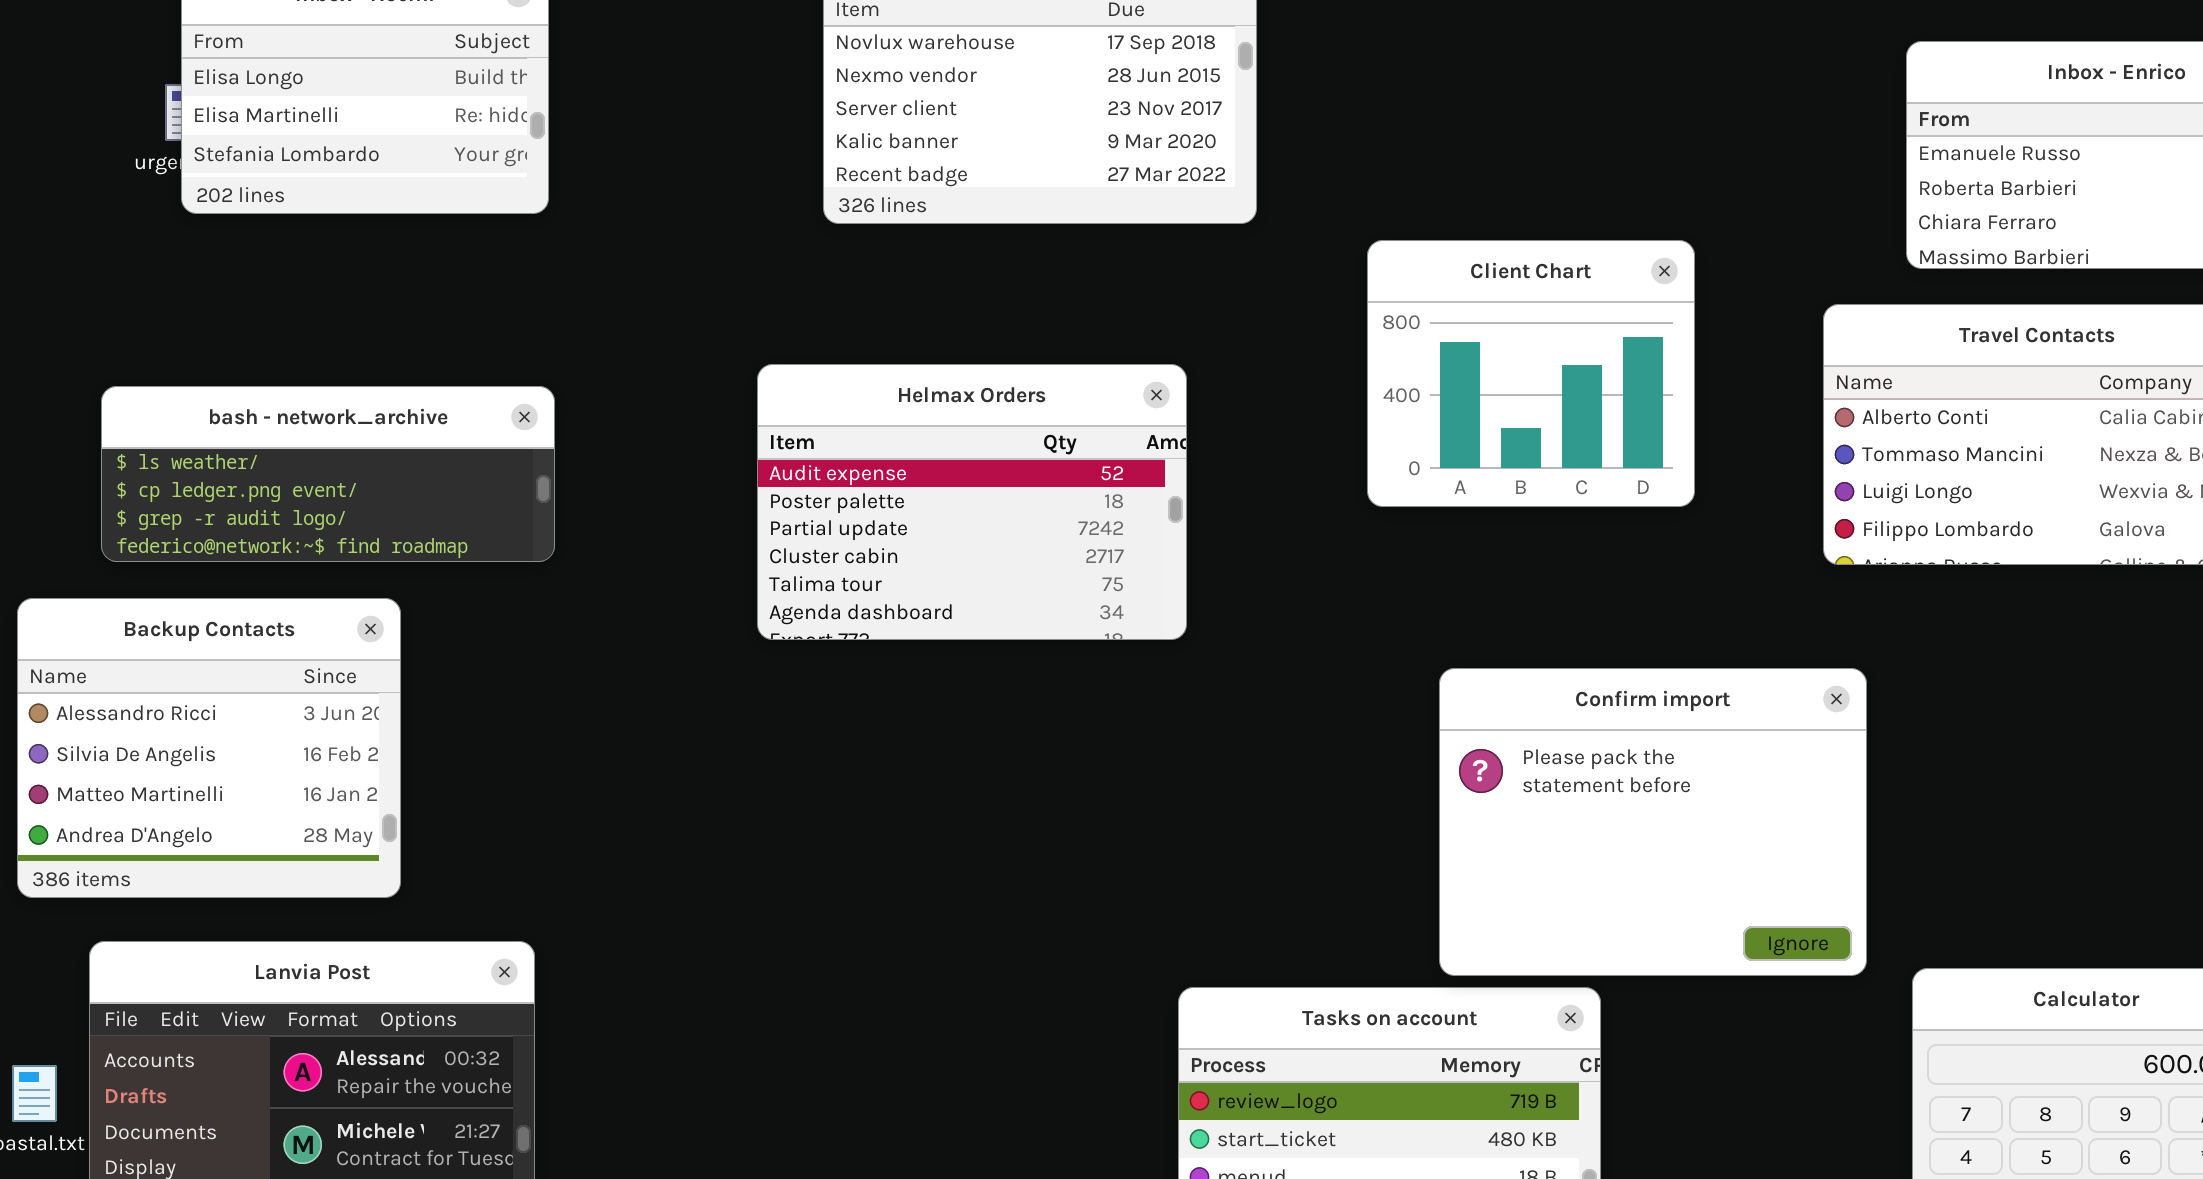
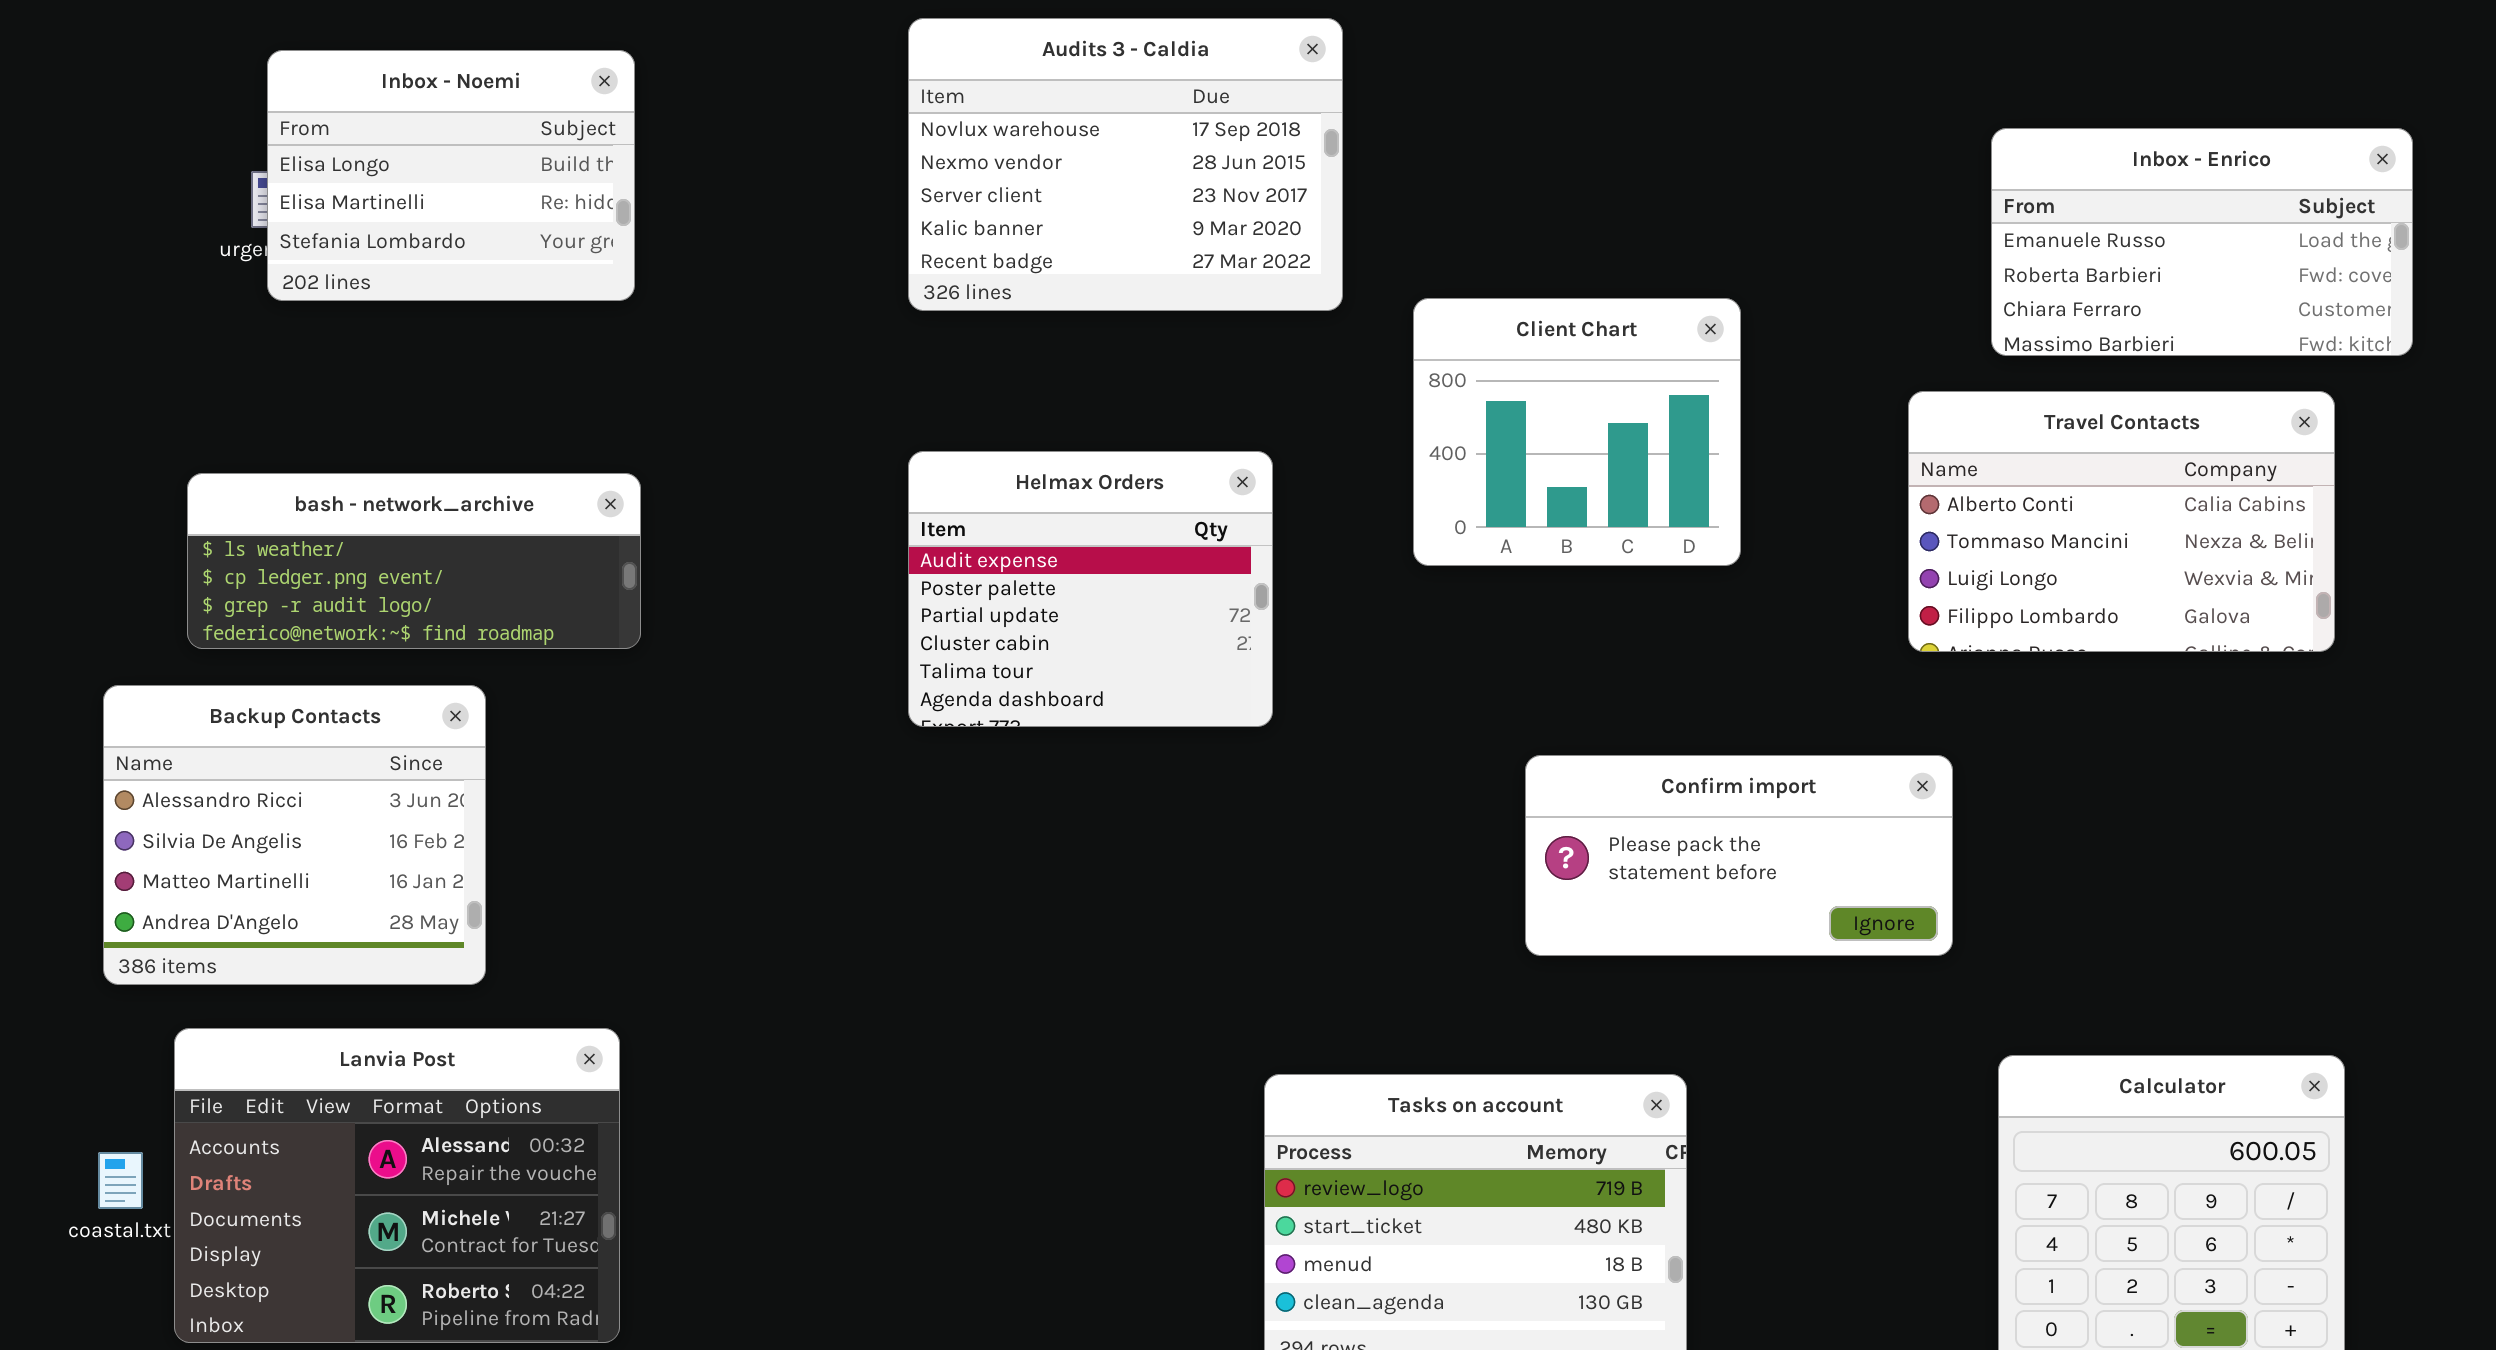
Client Chart: [1367,240,1695,507] -> [1413,298,1741,566], moved
Helmax Orders: [757,364,1187,640] -> [908,451,1273,727], resized
Confirm import: [1439,668,1867,976] -> [1525,755,1953,956], resized

